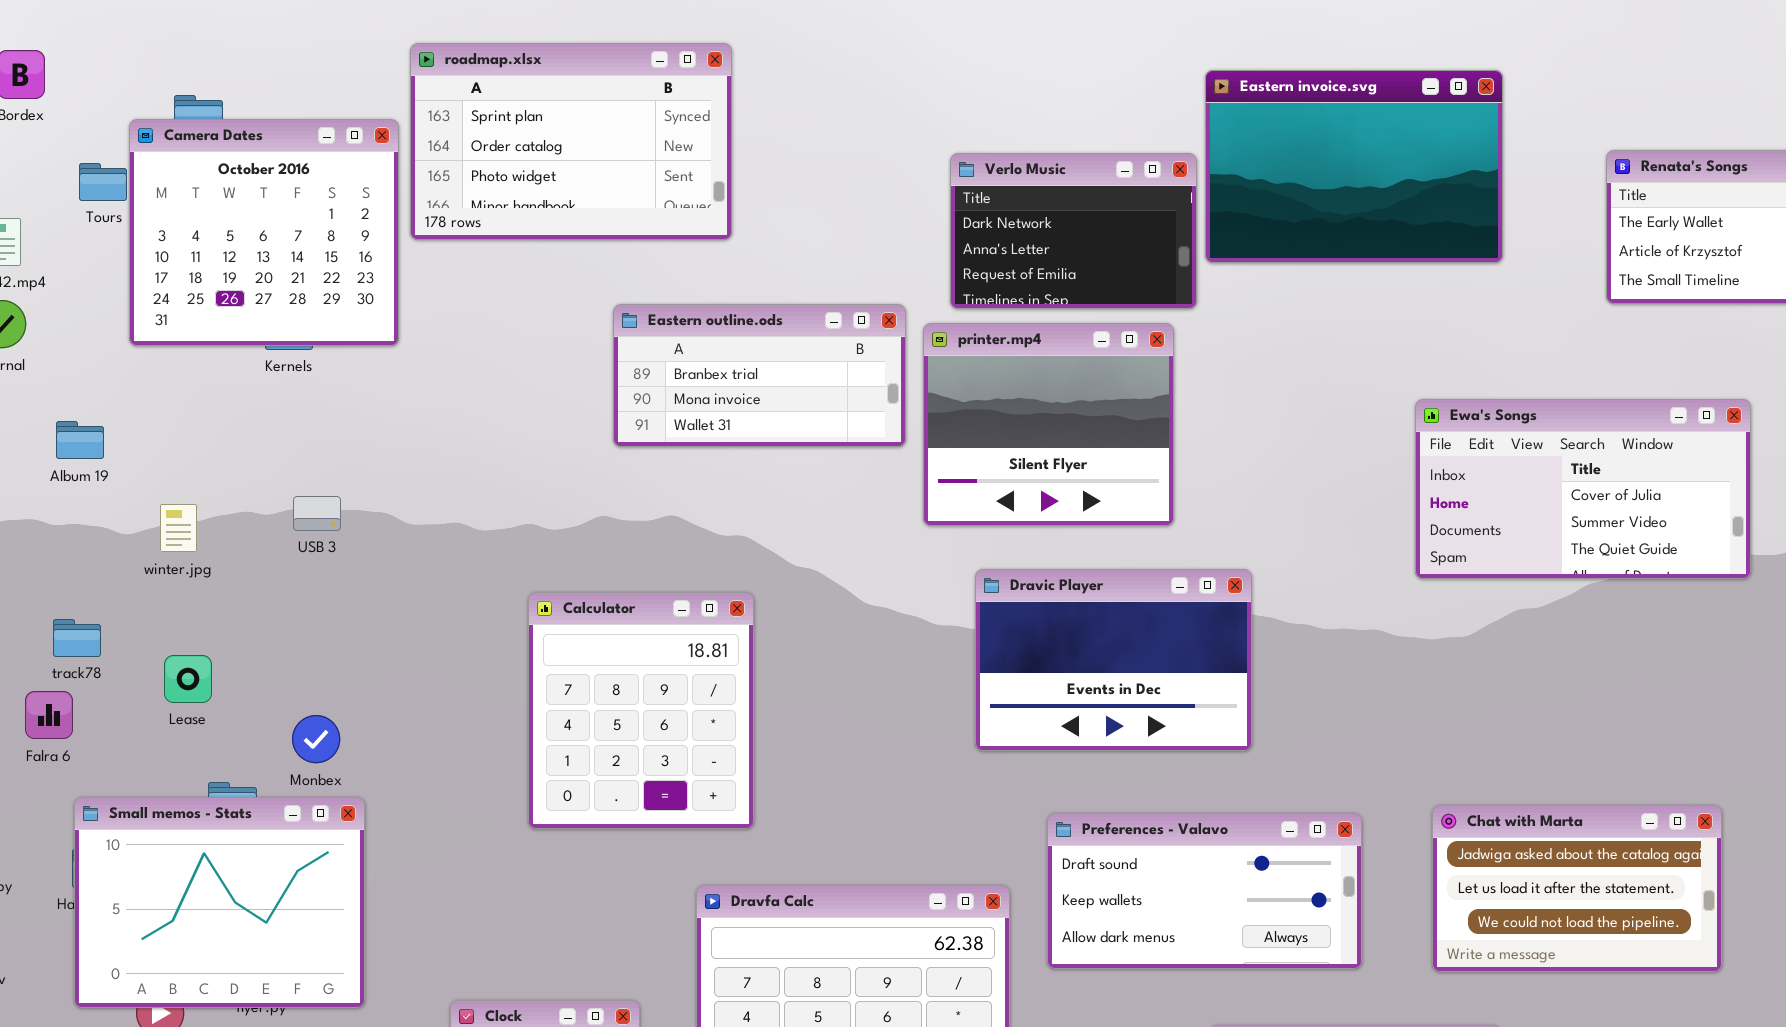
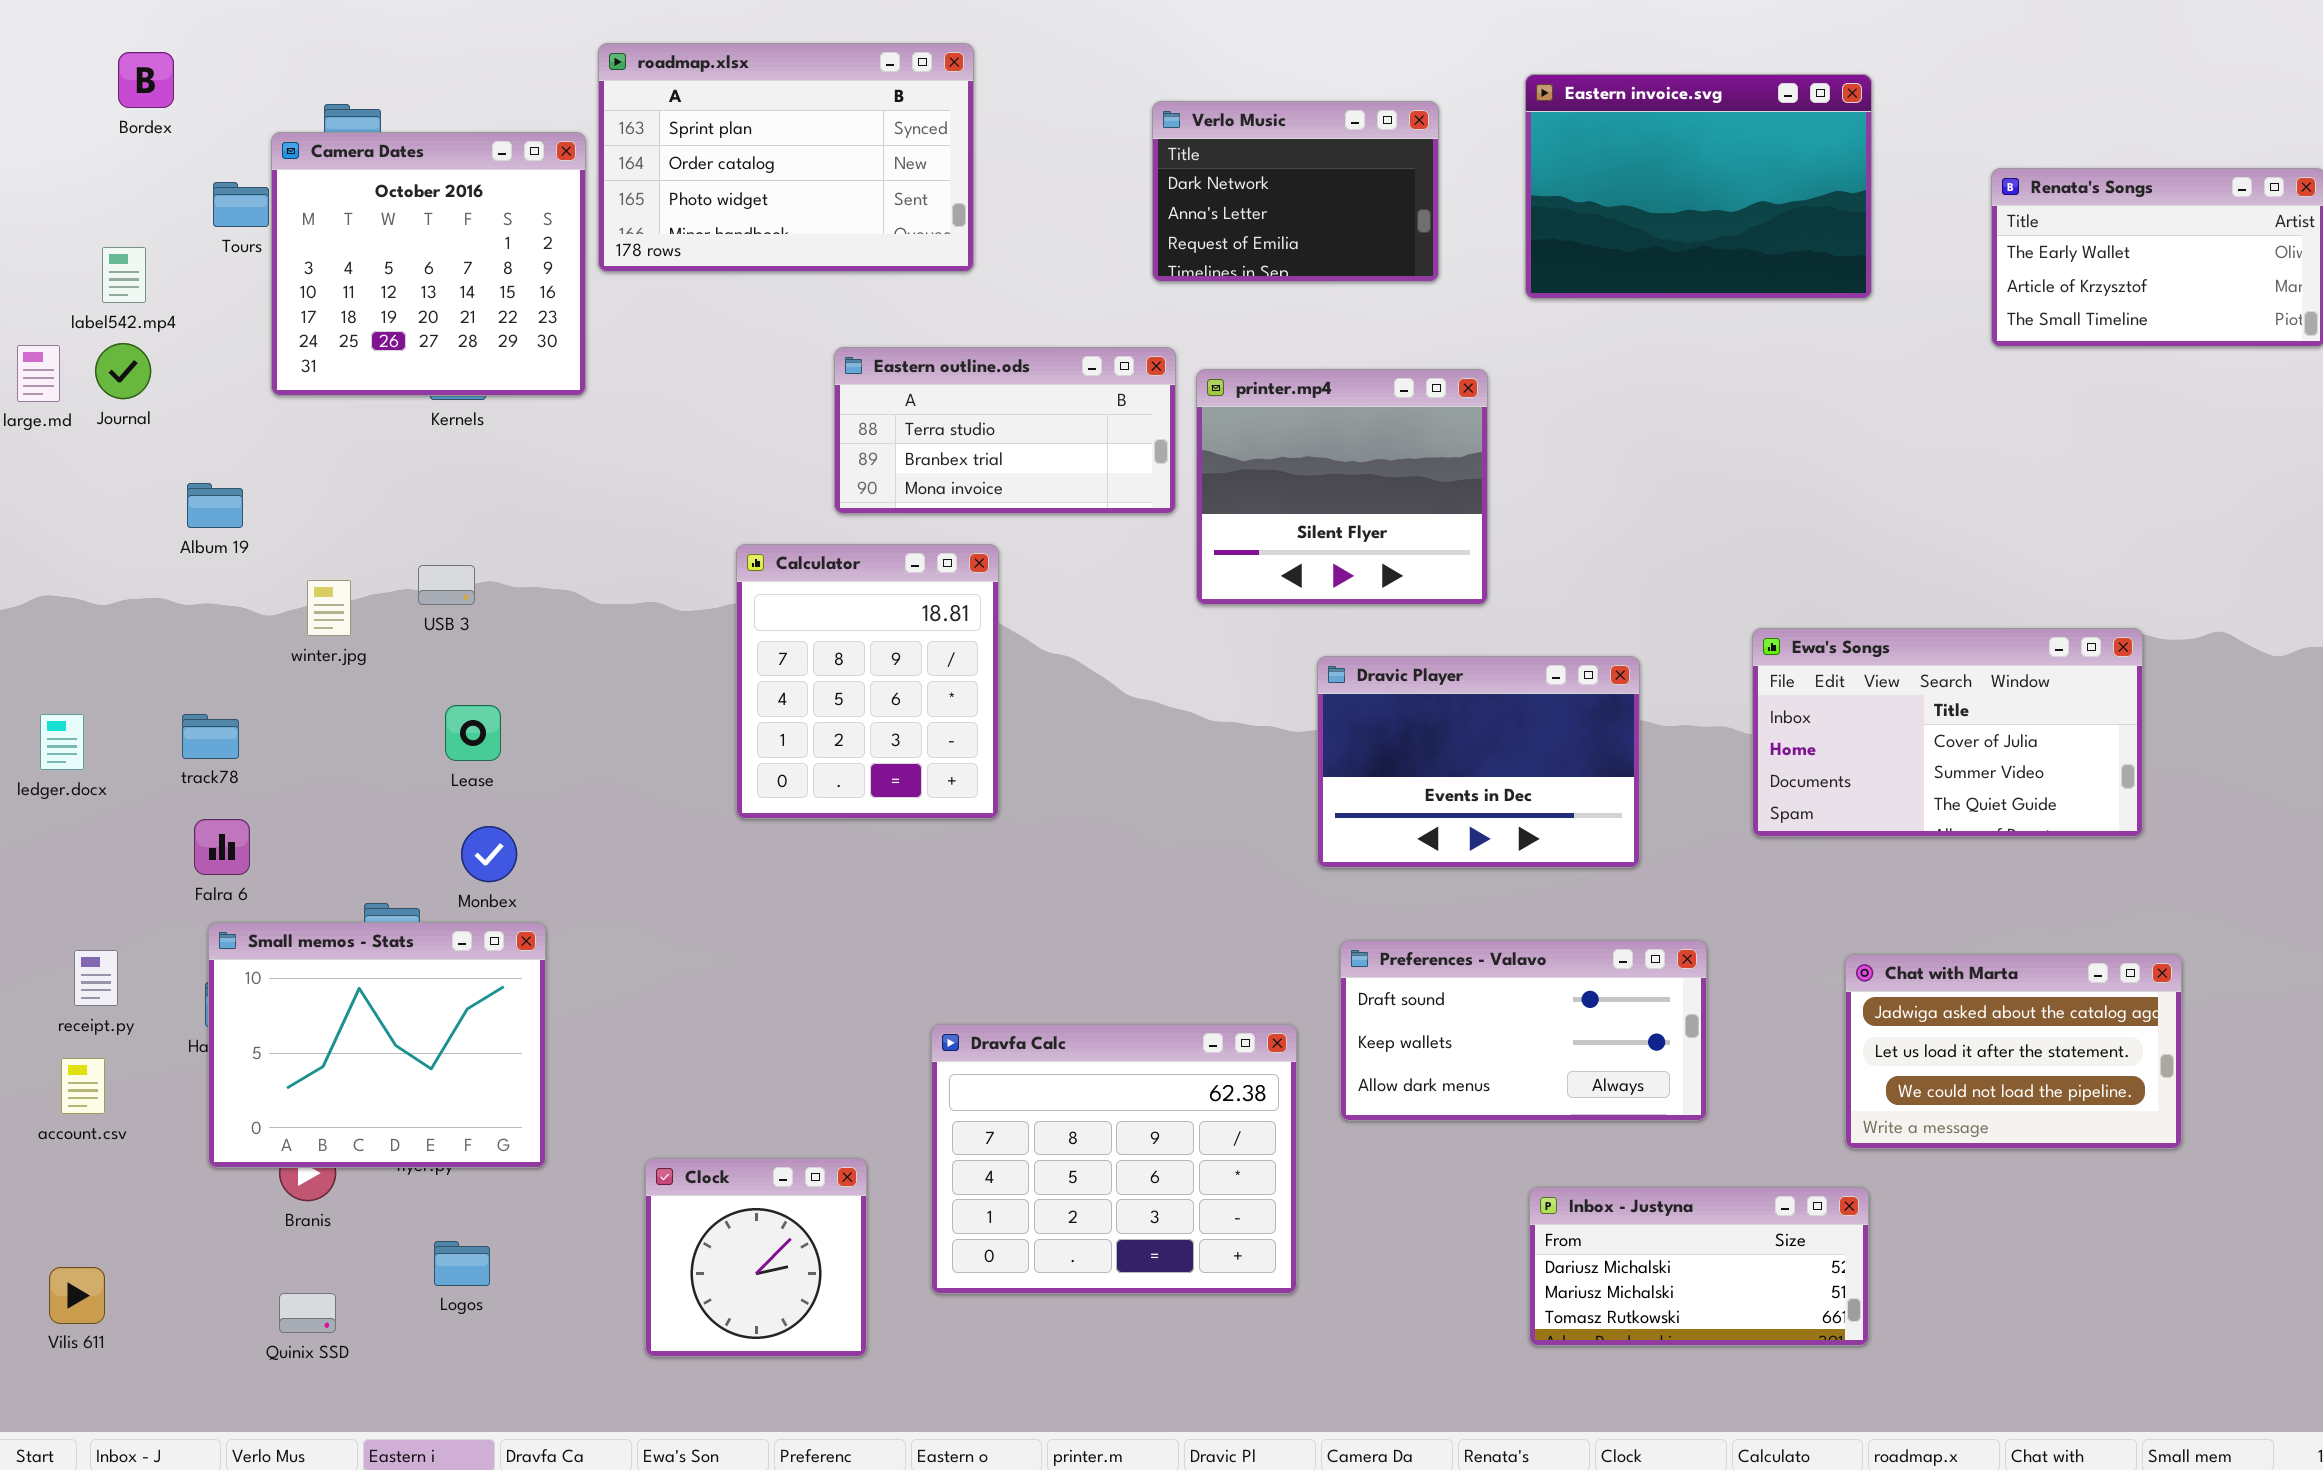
Verlo Music: [950,153,1197,309] -> [1152,101,1439,282], moved
Eastern outline.ods: [613,304,906,447] -> [834,347,1176,514], scrolled up 1 row
Ewa's Songs: [1415,399,1751,579] -> [1752,628,2143,837], moved
USB 3: [293,496,341,531] -> [418,565,475,605], moved
Dravic Player: [975,569,1252,751] -> [1317,656,1640,868], moved
Calculator: [528,592,754,829] -> [736,544,999,819], moved
Lease: [164,655,212,703] -> [445,705,501,761], moved
Falra 6: [25,691,73,739] -> [194,819,250,875], moved
Chat with Marta: [1432,805,1722,972] -> [1845,954,2182,1149], moved

